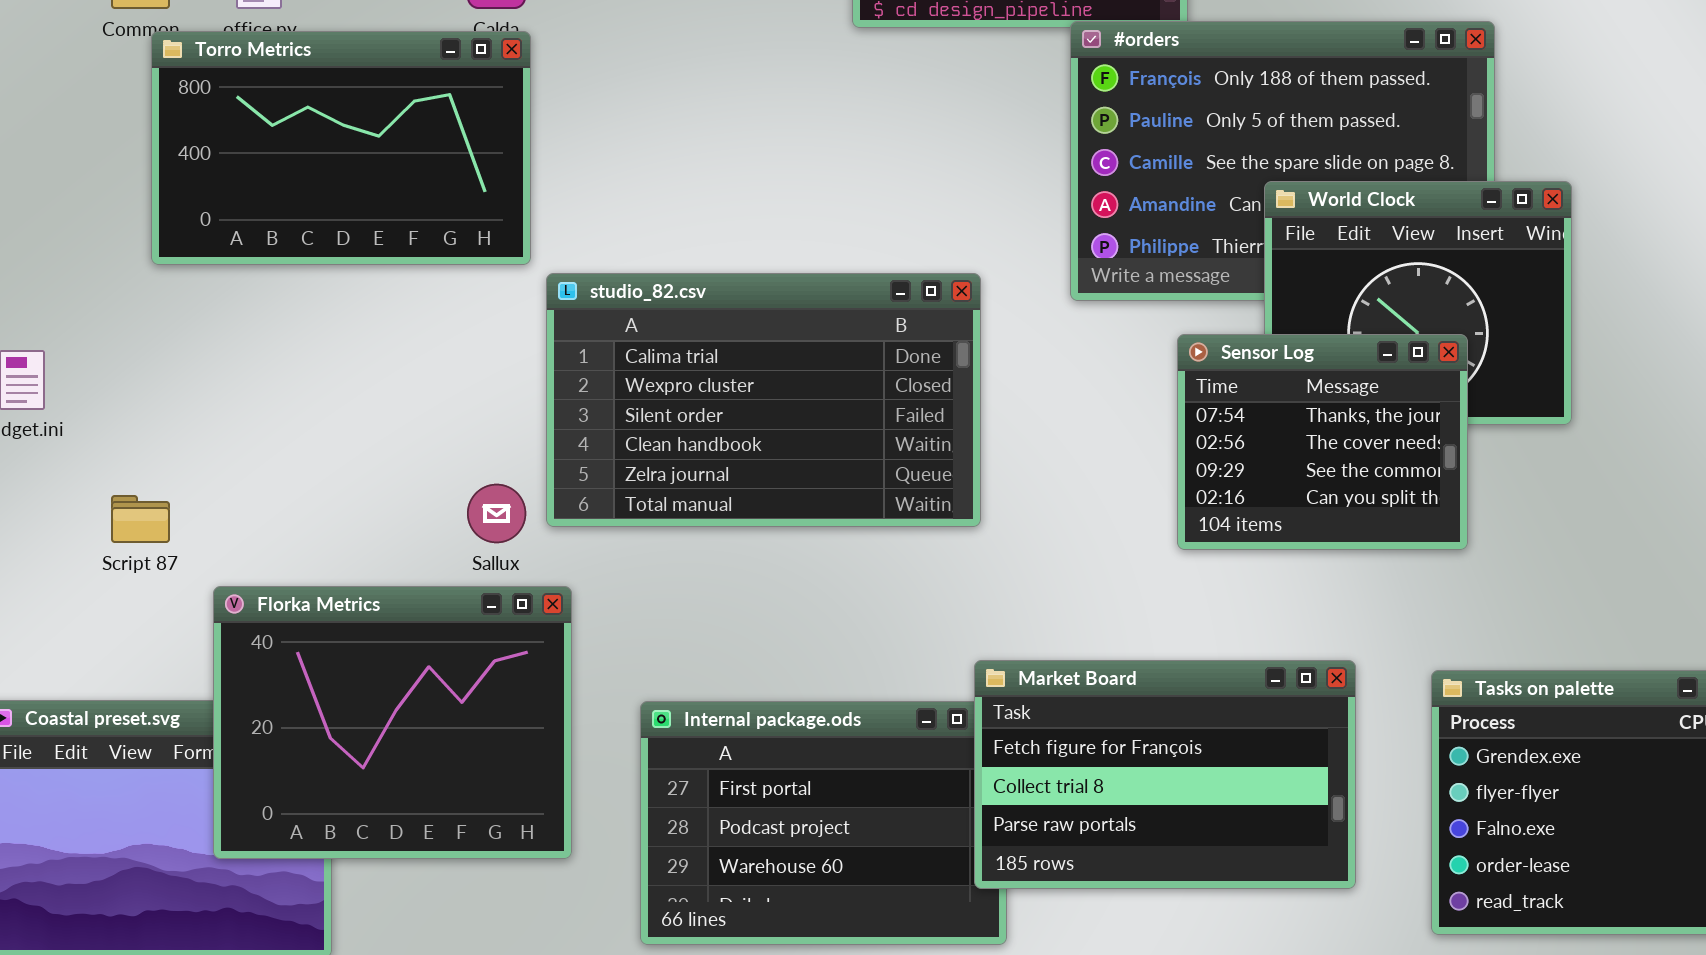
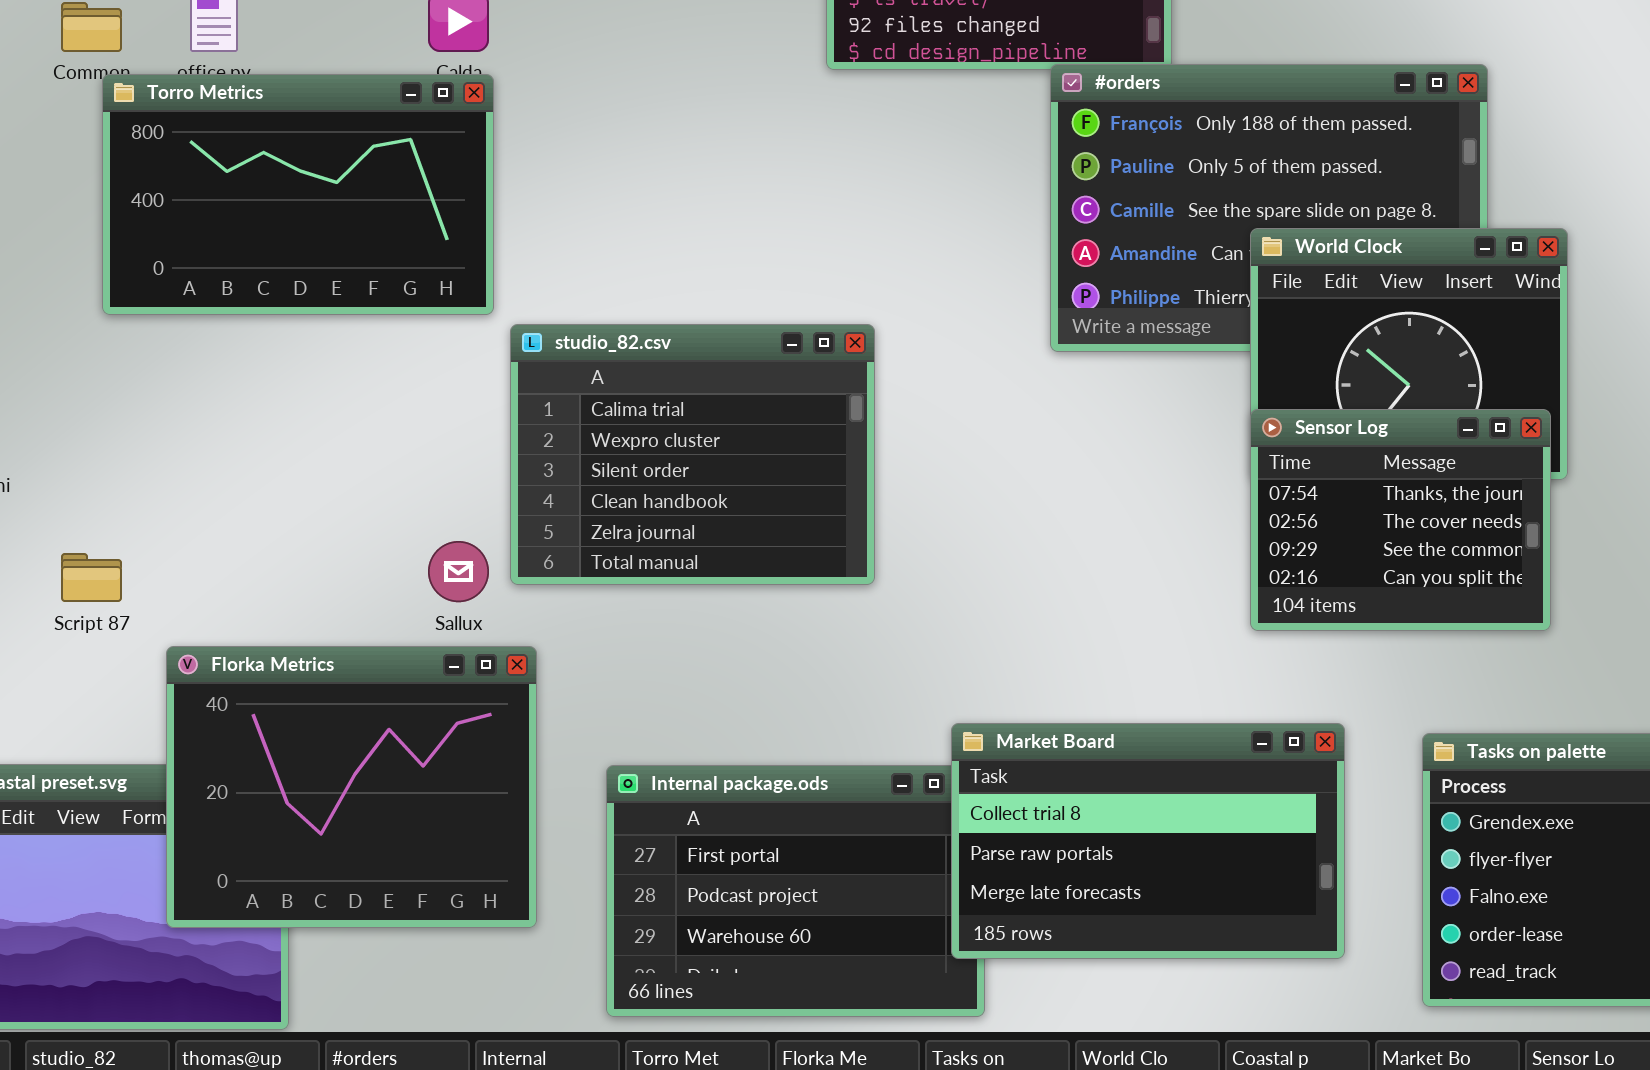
studio_82.csv: [546,273,981,527] -> [510,324,875,585], resized
Sensor Log: [1177,334,1468,550] -> [1250,409,1551,631], moved
Market Board: [974,660,1356,889] -> [951,723,1345,959], scrolled down 1 row

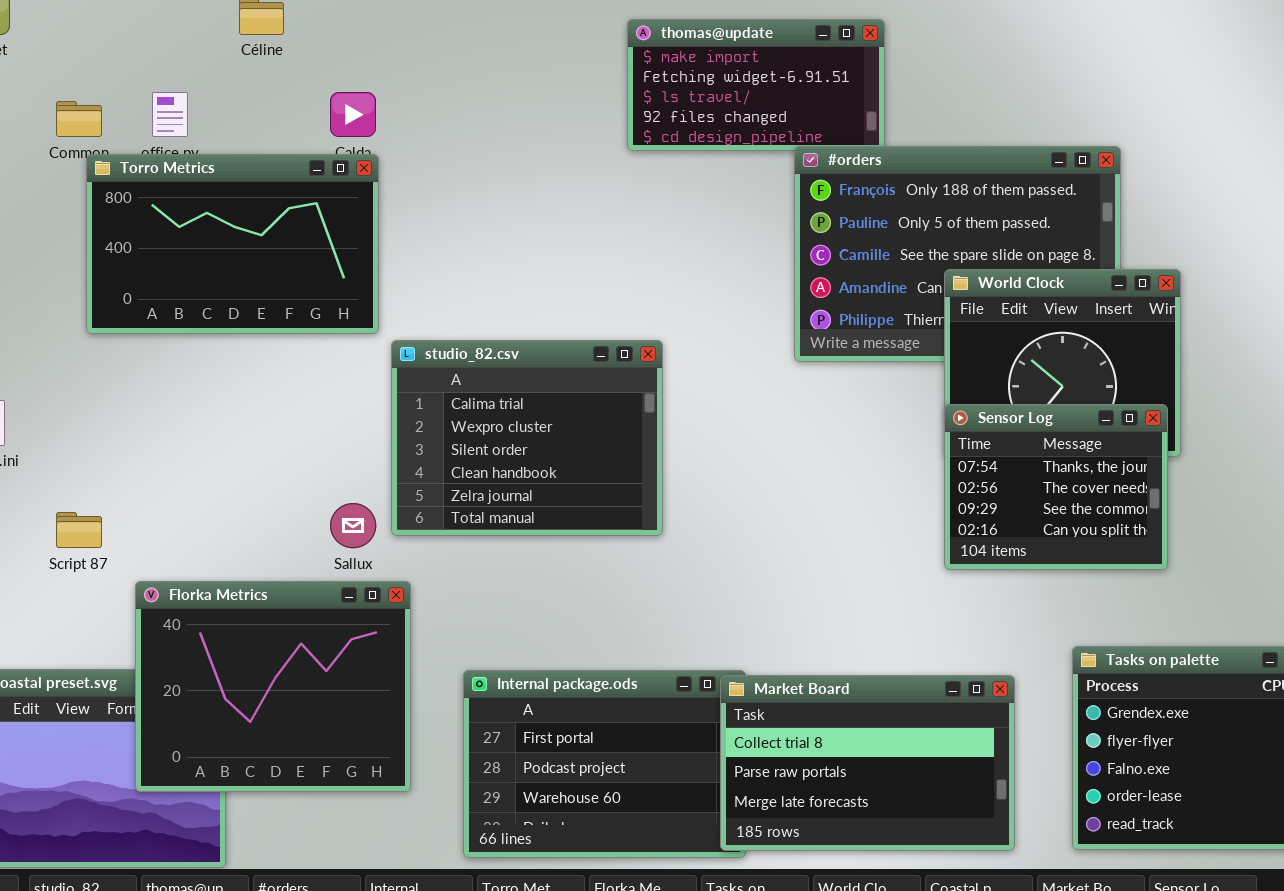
Market Board: [951,723,1345,959] -> [720,675,1015,851], moved

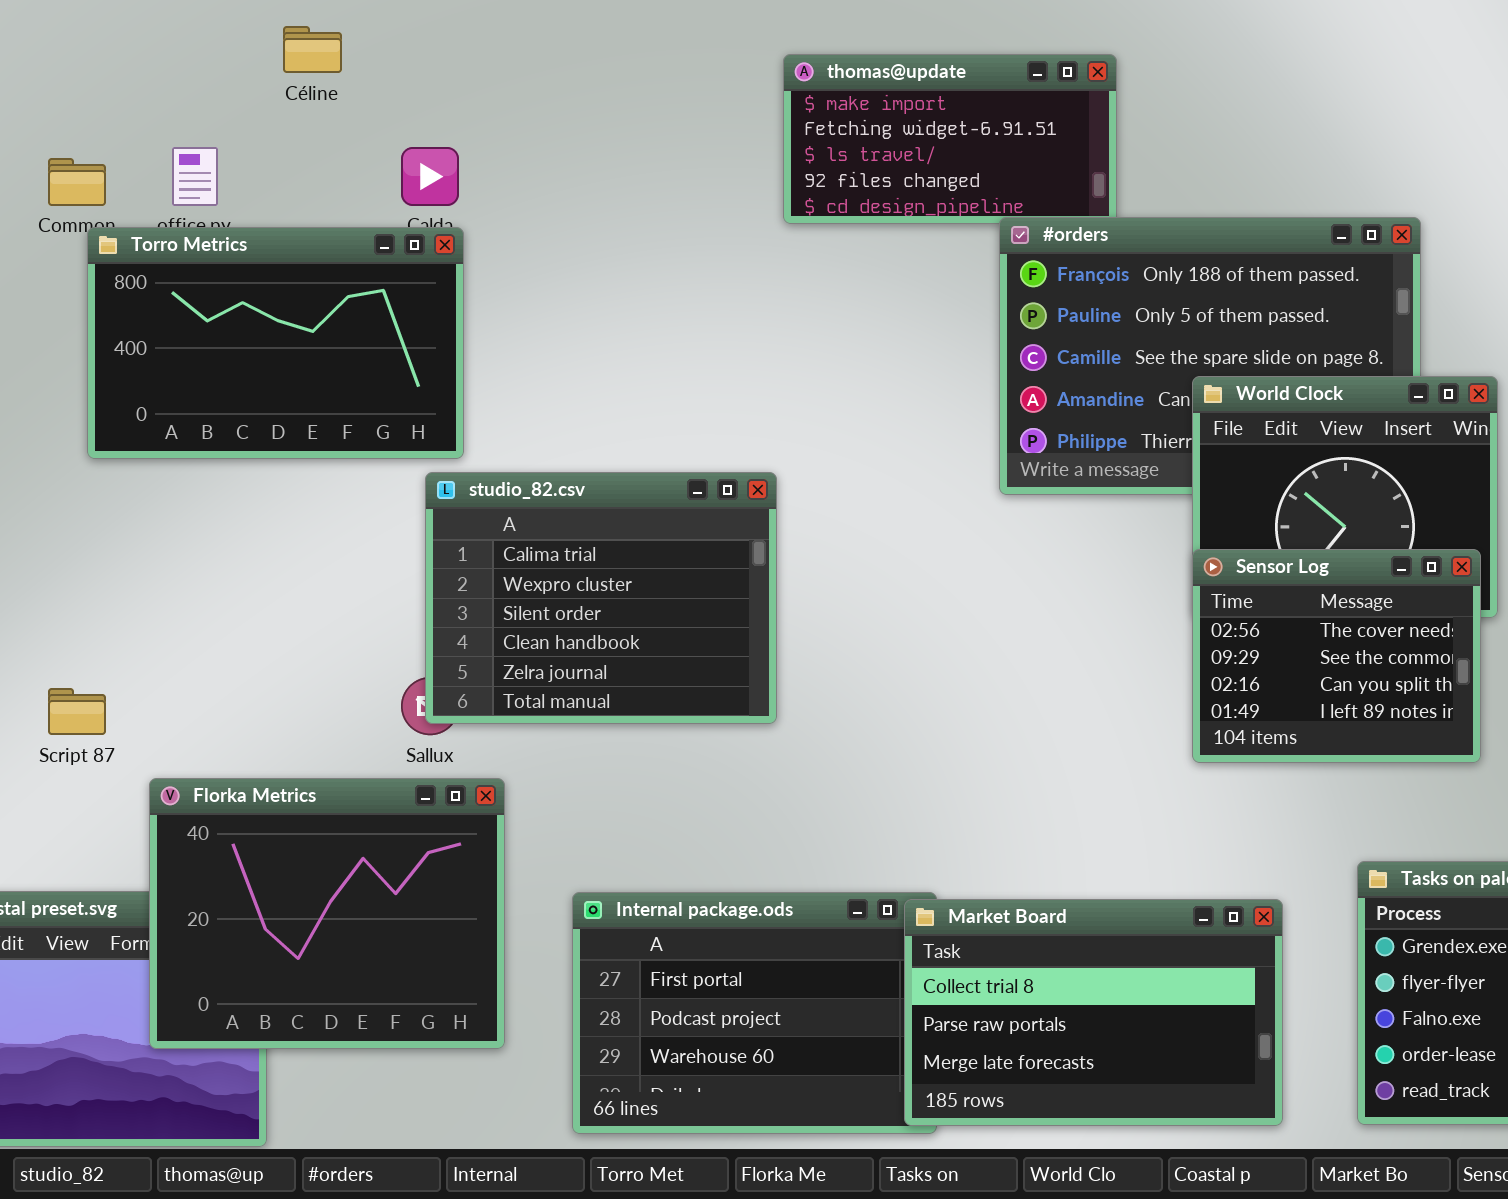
studio_82.csv: [391,340,663,536] -> [425,472,777,724], moved
Sensor Log: [944,404,1168,570] -> [1192,549,1481,763], scrolled down 1 row

